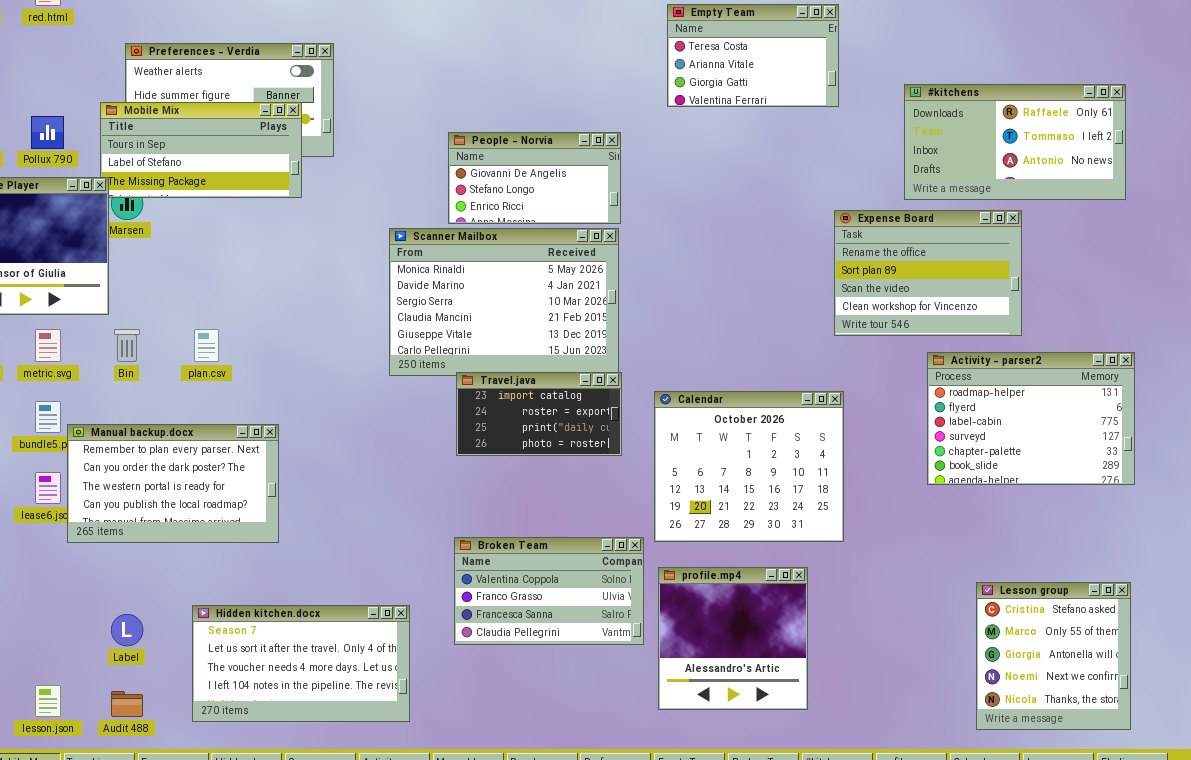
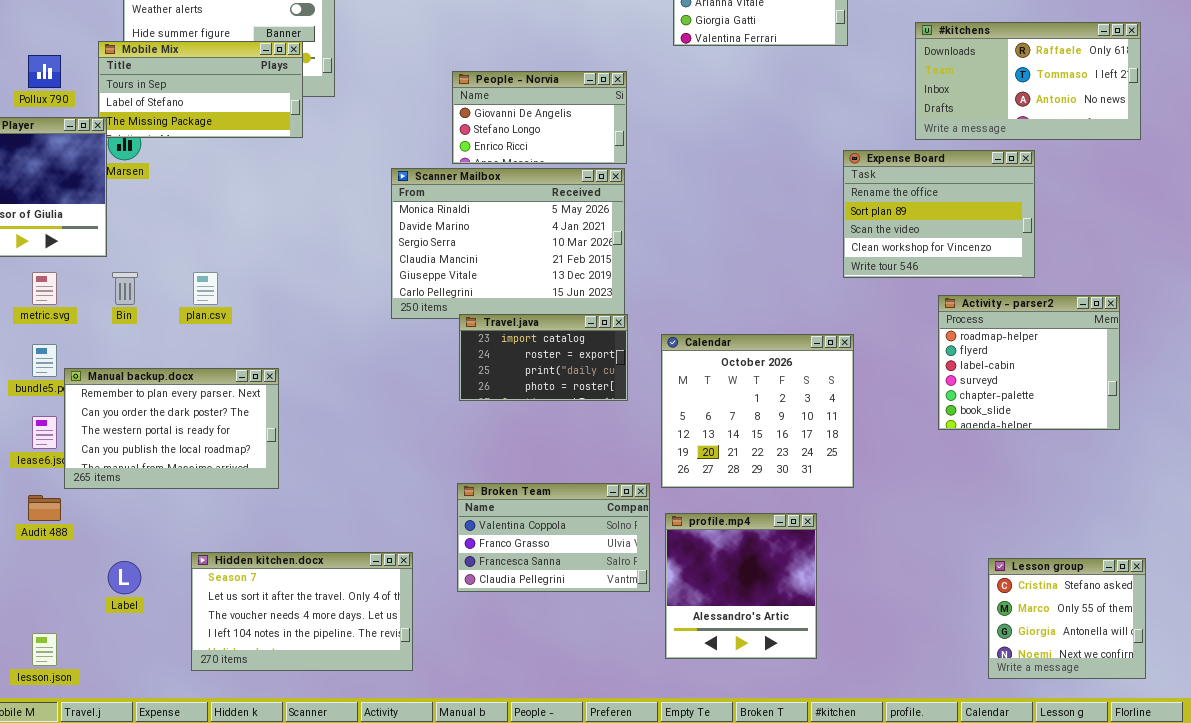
Activity - parser2: [927,352,1135,485] -> [938,295,1120,430], resized
Lesson group: [976,582,1131,730] -> [988,558,1146,679], resized
Audit 488: [111,691,143,717] -> [28,495,61,521], moved

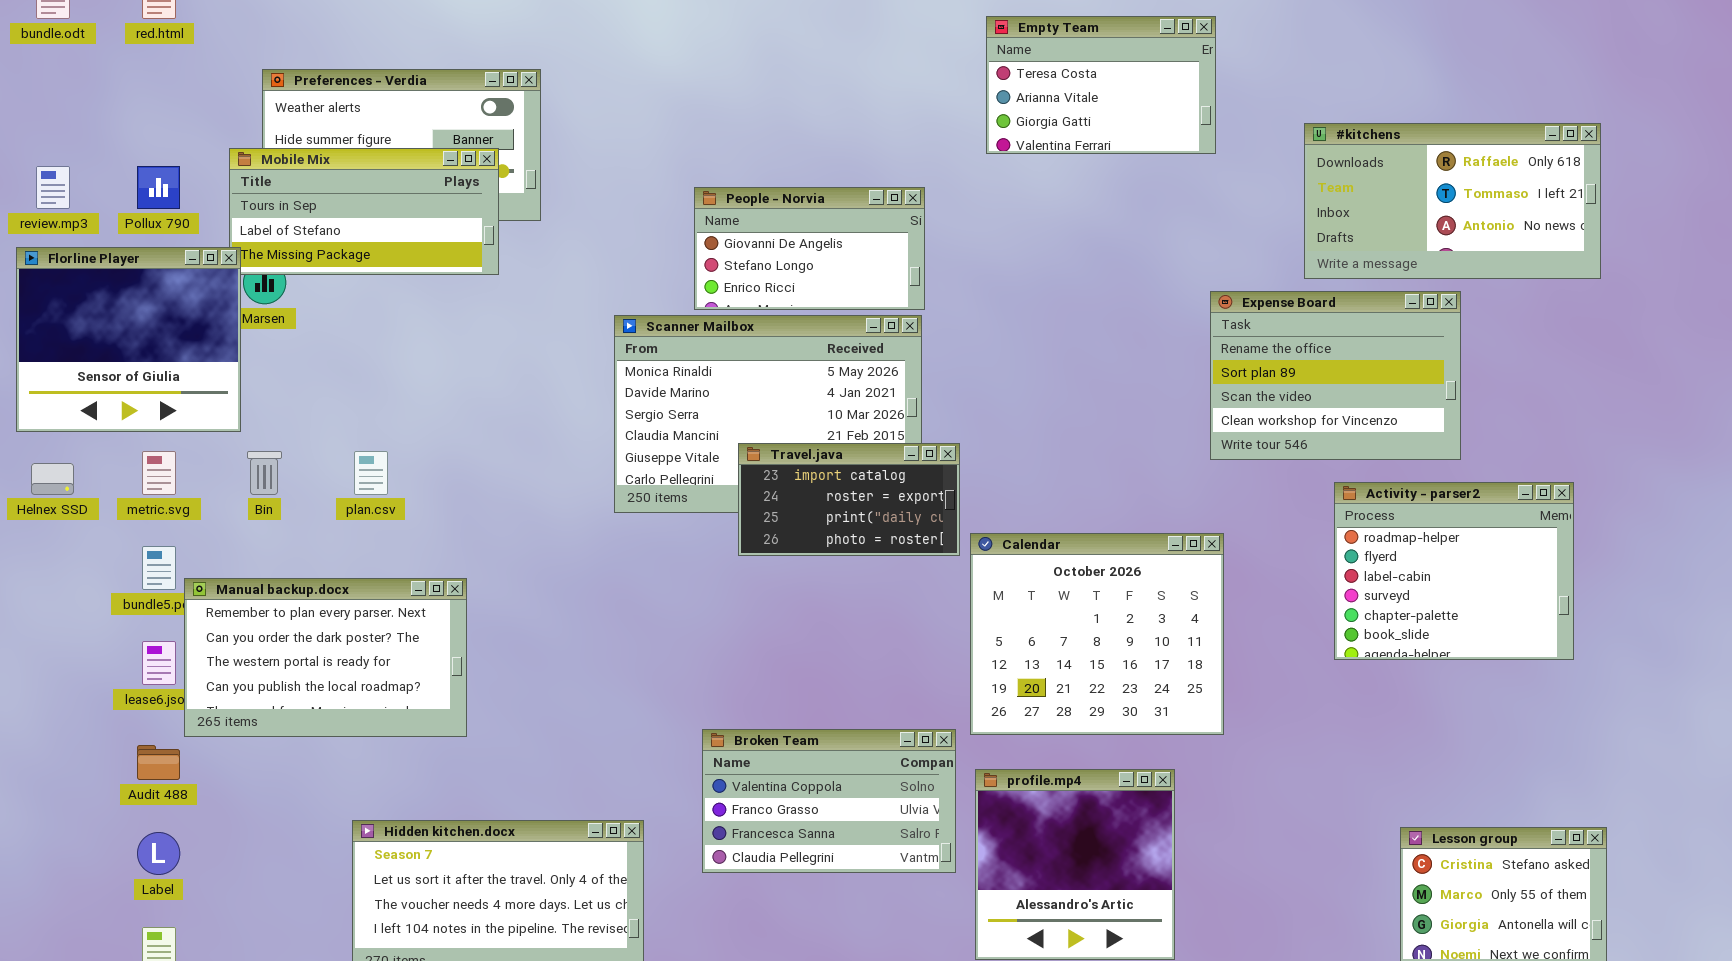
Travel.java: [459,314,628,401] -> [738,443,960,556], moved
Label: [108,561,141,594] -> [137,832,180,875], moved

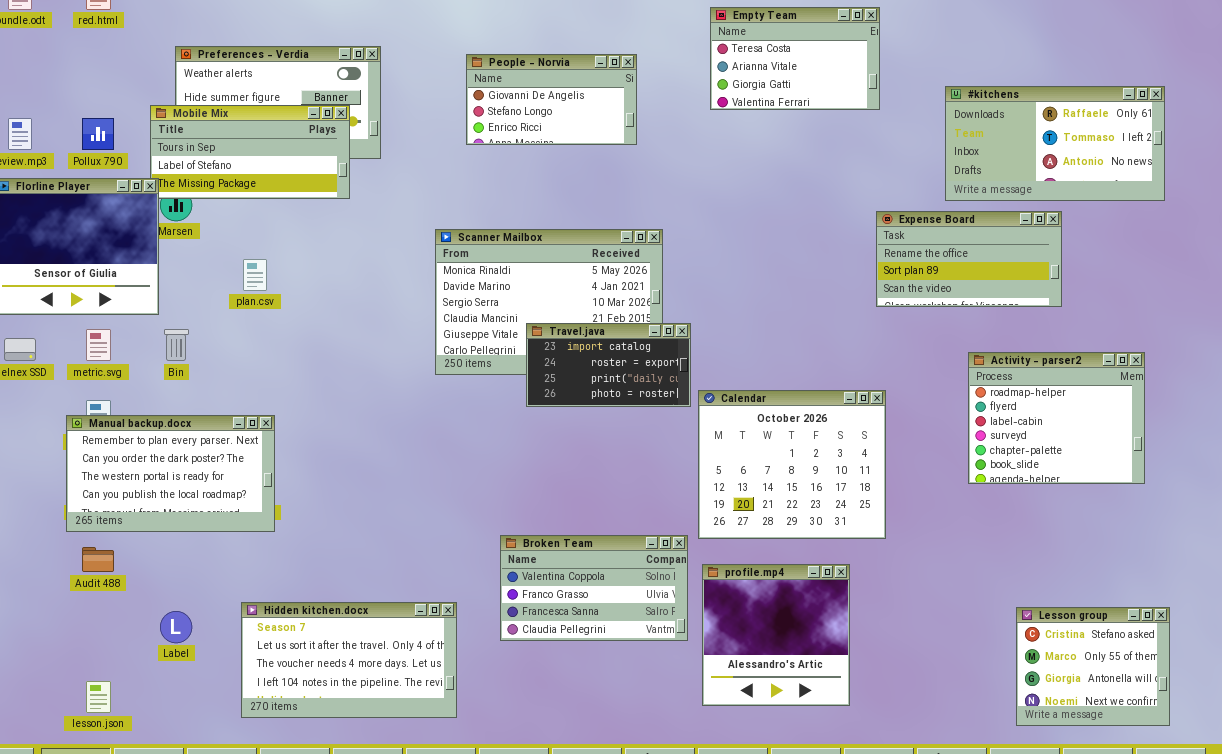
People - Norvia: [694,187,925,310] -> [466,54,637,145], moved
Expense Board: [1210,291,1461,460] -> [876,211,1062,307], resized
plan.csv: [354,451,388,495] -> [243,259,267,291], moved
Manual backup.docx: [184,578,467,737] -> [66,415,275,532], moved
Label: [137,832,180,875] -> [160,611,192,643], moved

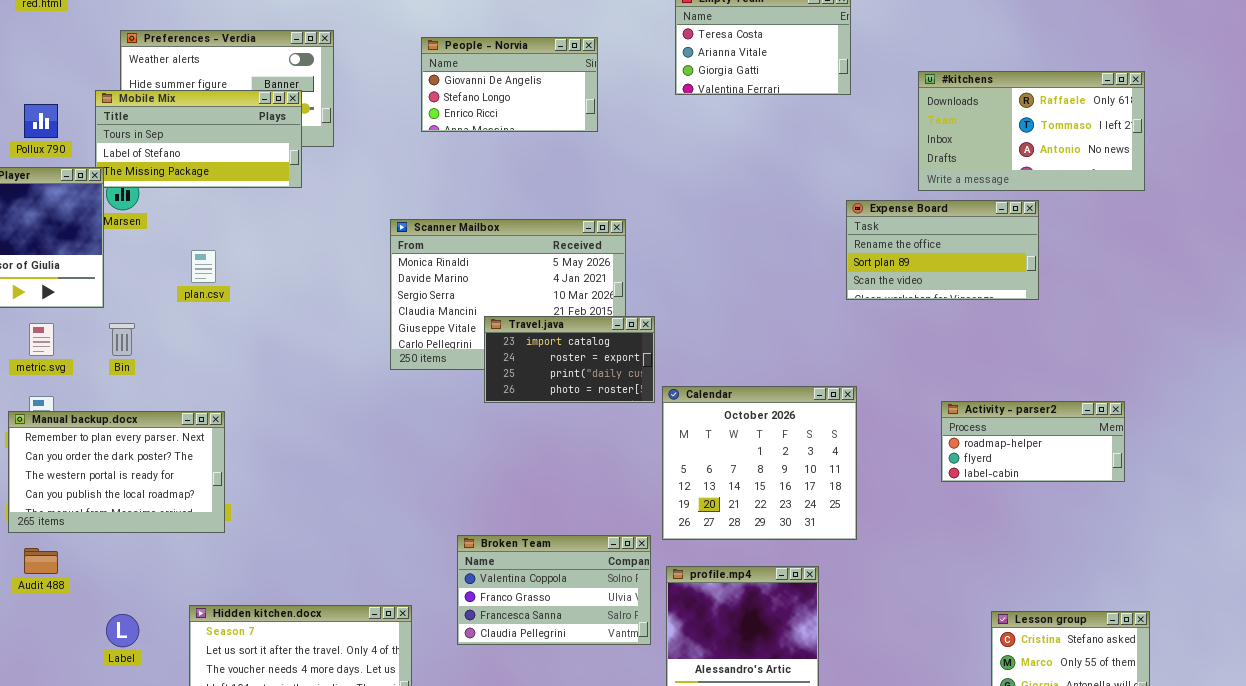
Activity - parser2: [968,352,1145,484] -> [941,401,1125,482], resized

